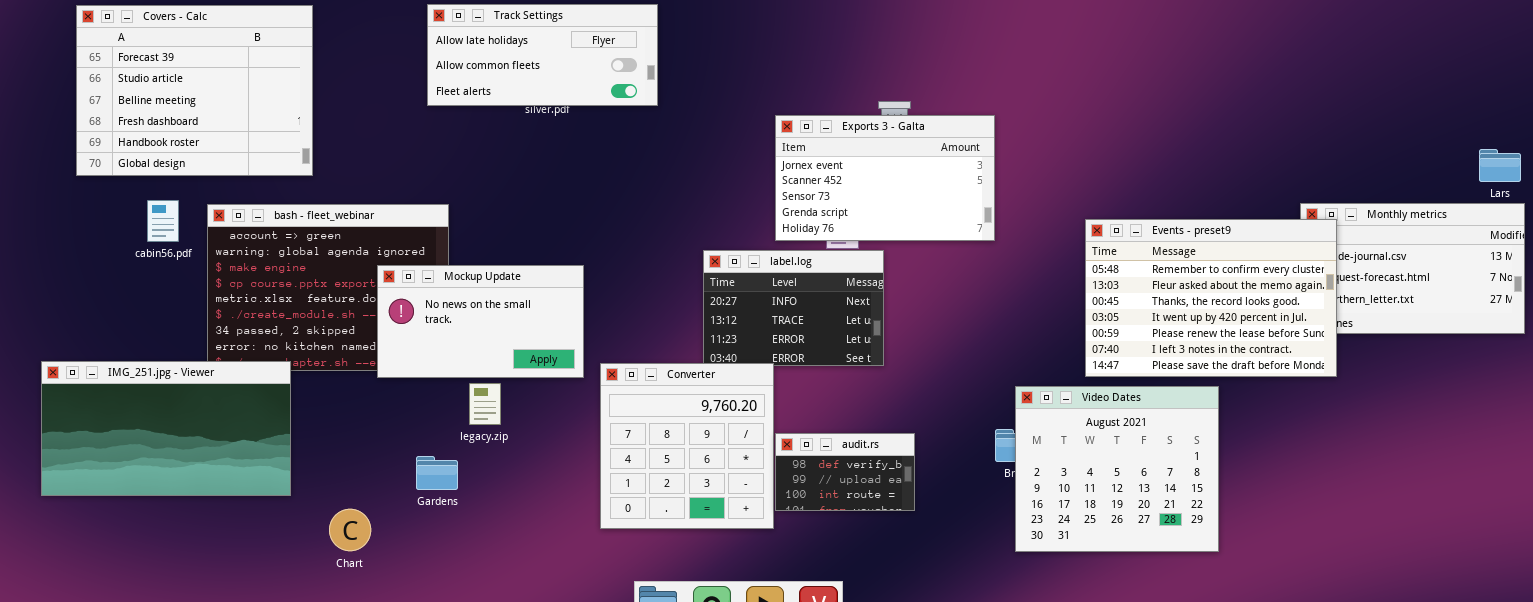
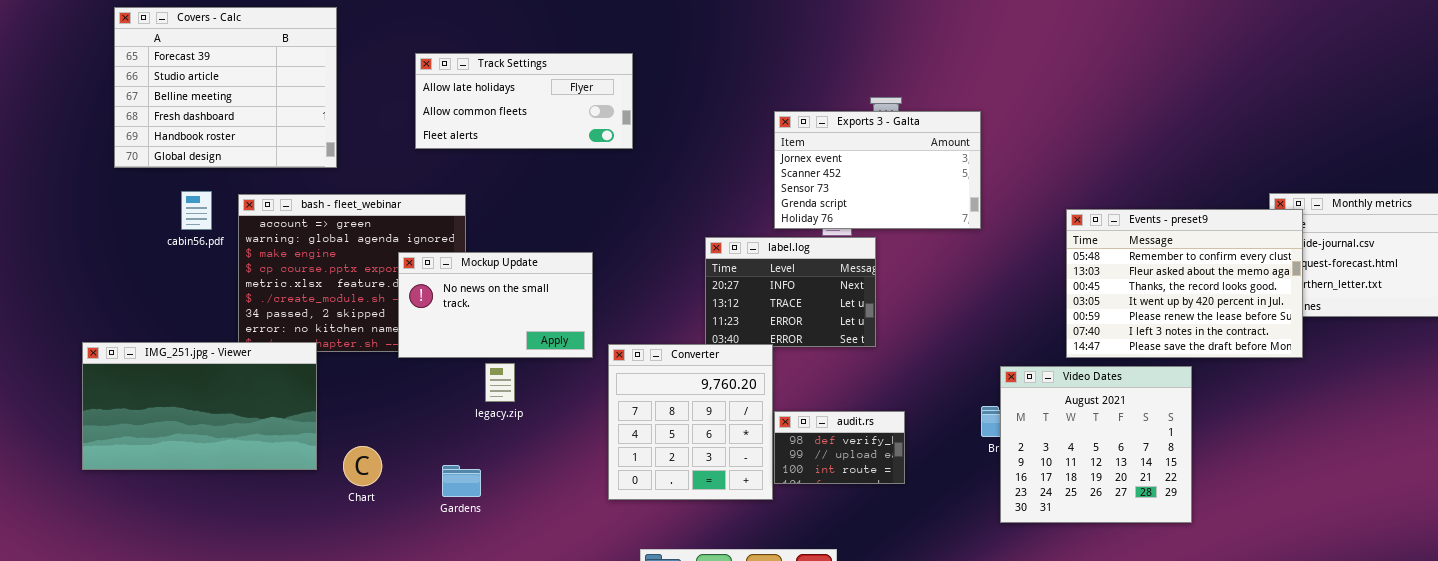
Track Settings: [427,4,658,106] -> [415,53,633,149], moved
Gardens: [416,456,458,490] -> [442,465,481,497], moved
Chart: [329,509,371,551] -> [343,446,382,486], moved

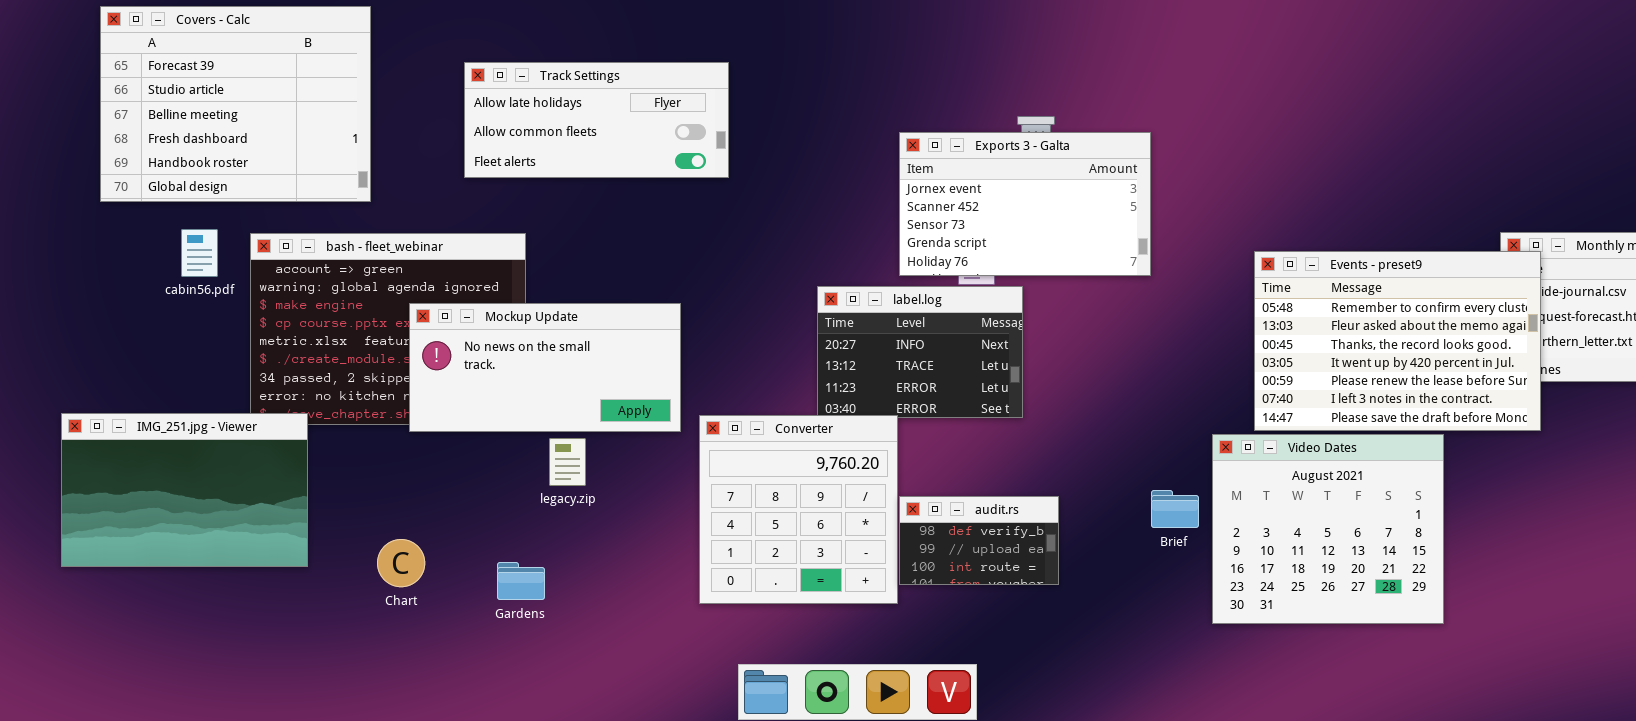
Mockup Update: [398,252,593,358] -> [409,303,681,432], resized
IMG_251.jpg - Viewer: [82,342,317,470] -> [61,413,308,567], resized
Video Dates: [1000,366,1192,523] -> [1212,434,1444,624], moved

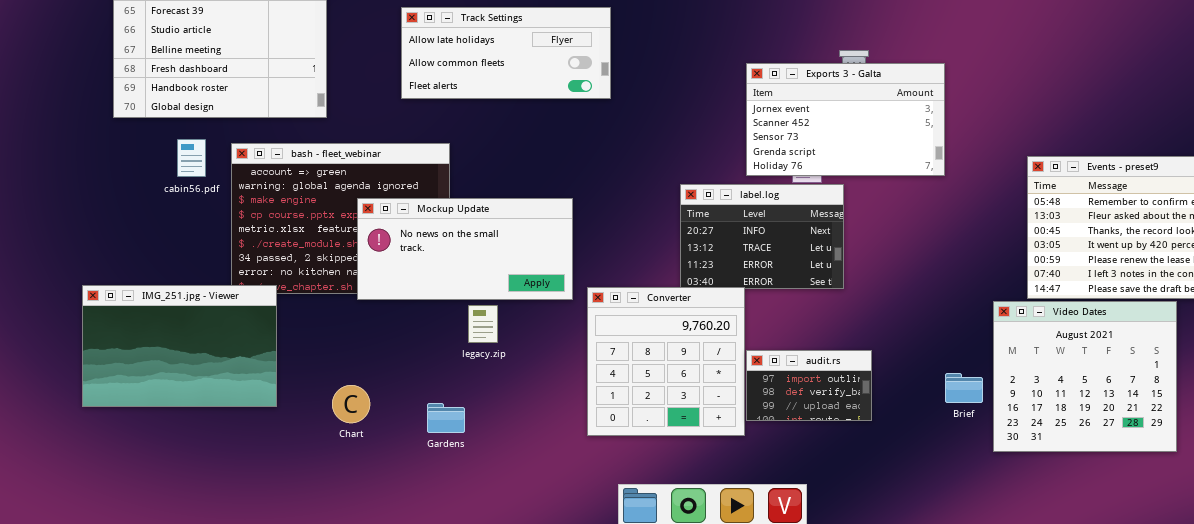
Brief: [1151,490,1199,528] -> [945,373,983,403], moved
audit.rs: [899,496,1059,585] -> [746,350,872,421], scrolled up 1 row

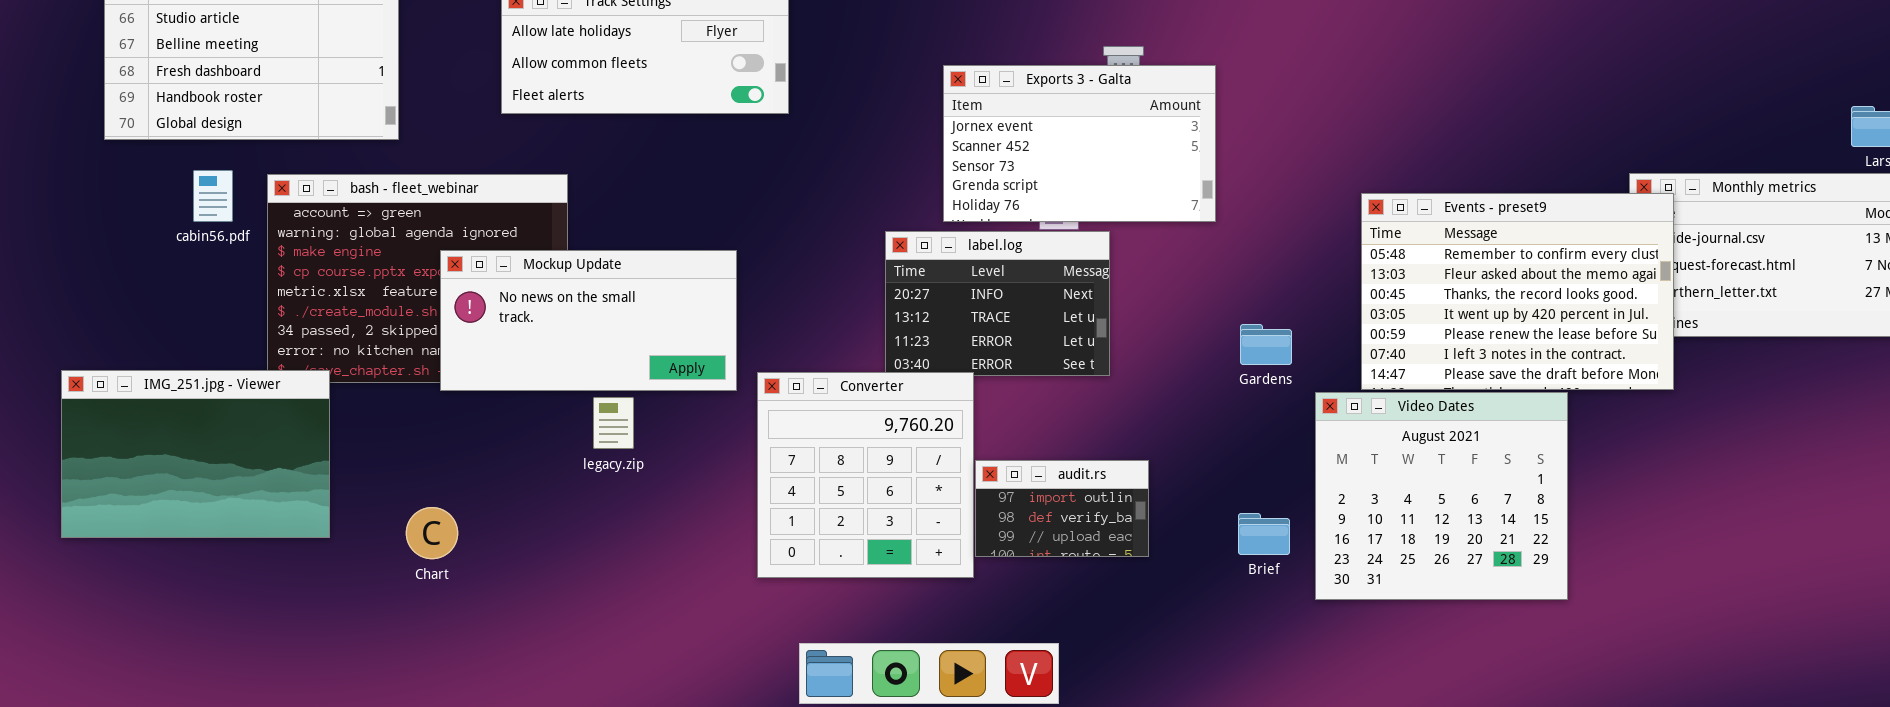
Exports 3 - Galta: [746,63,945,176] -> [943,65,1216,222], moved
Brief: [945,373,983,403] -> [1238,513,1290,555], moved
Gardens: [427,403,465,433] -> [1240,324,1292,365], moved

